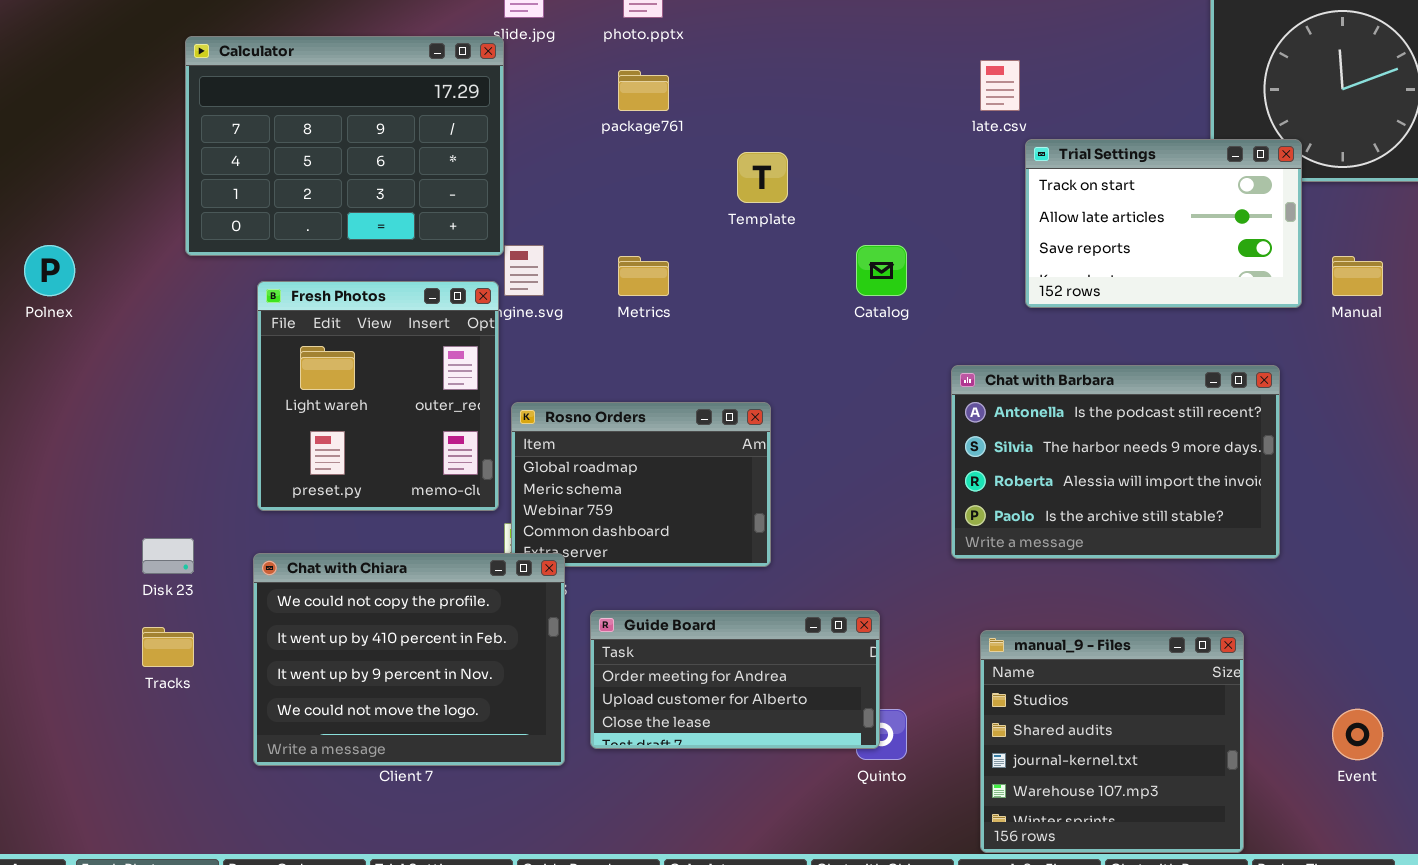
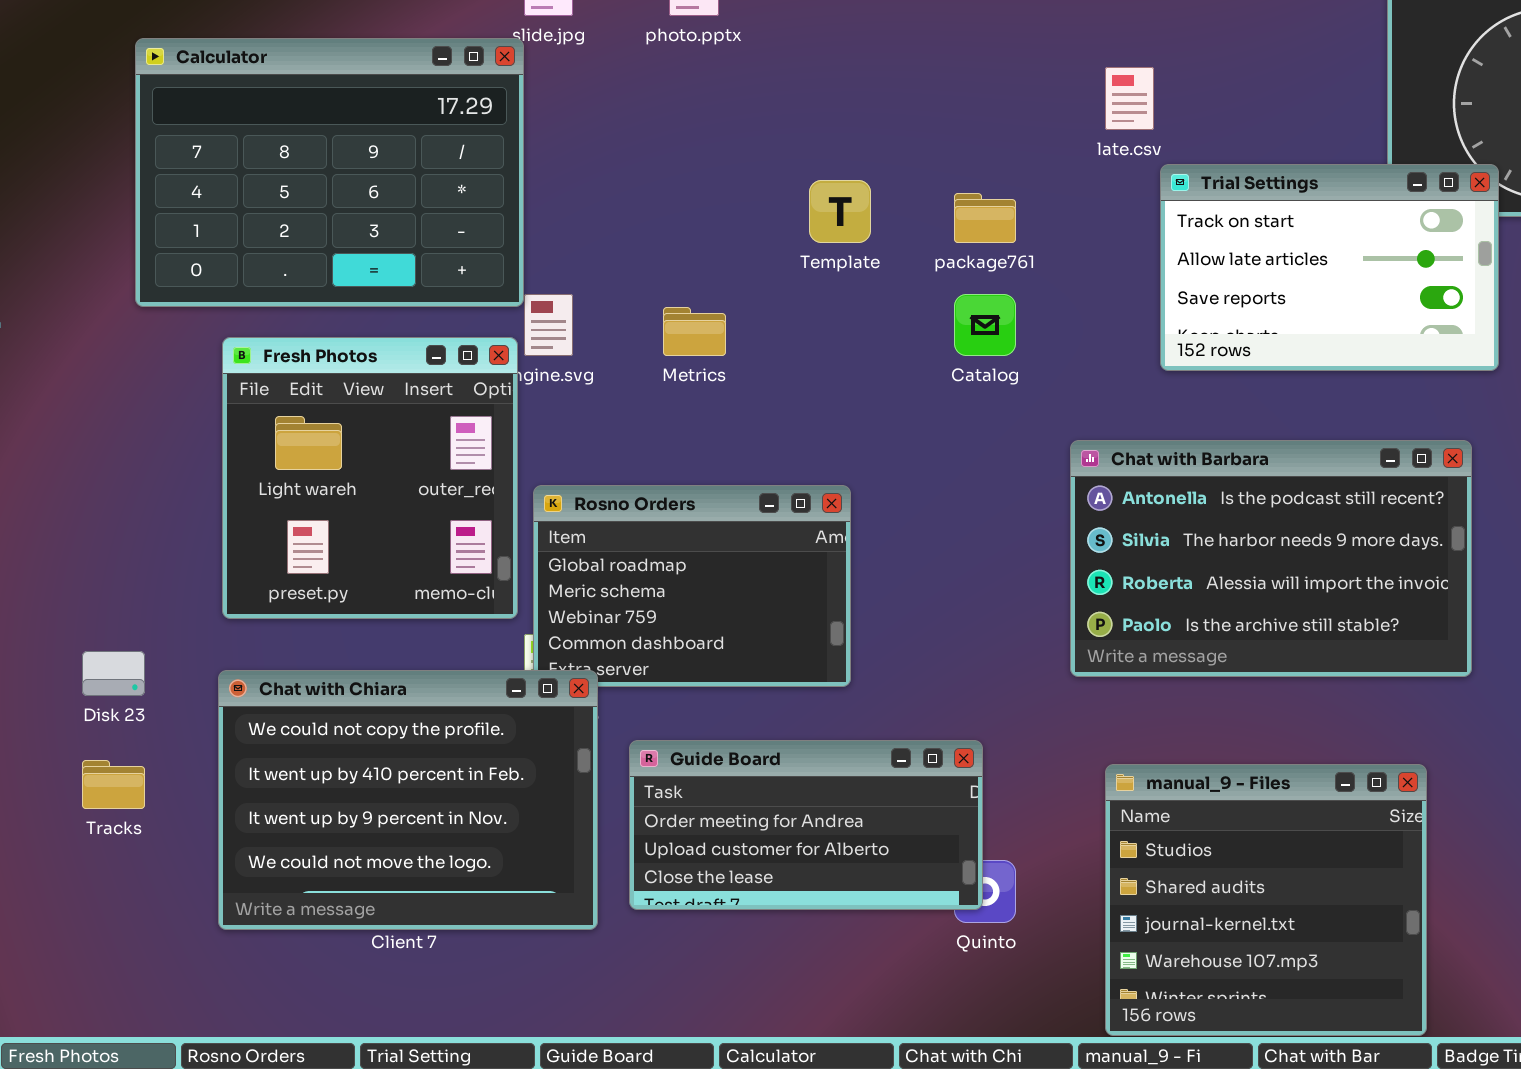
package761: [618,70,669,111] -> [954,193,1016,243], moved

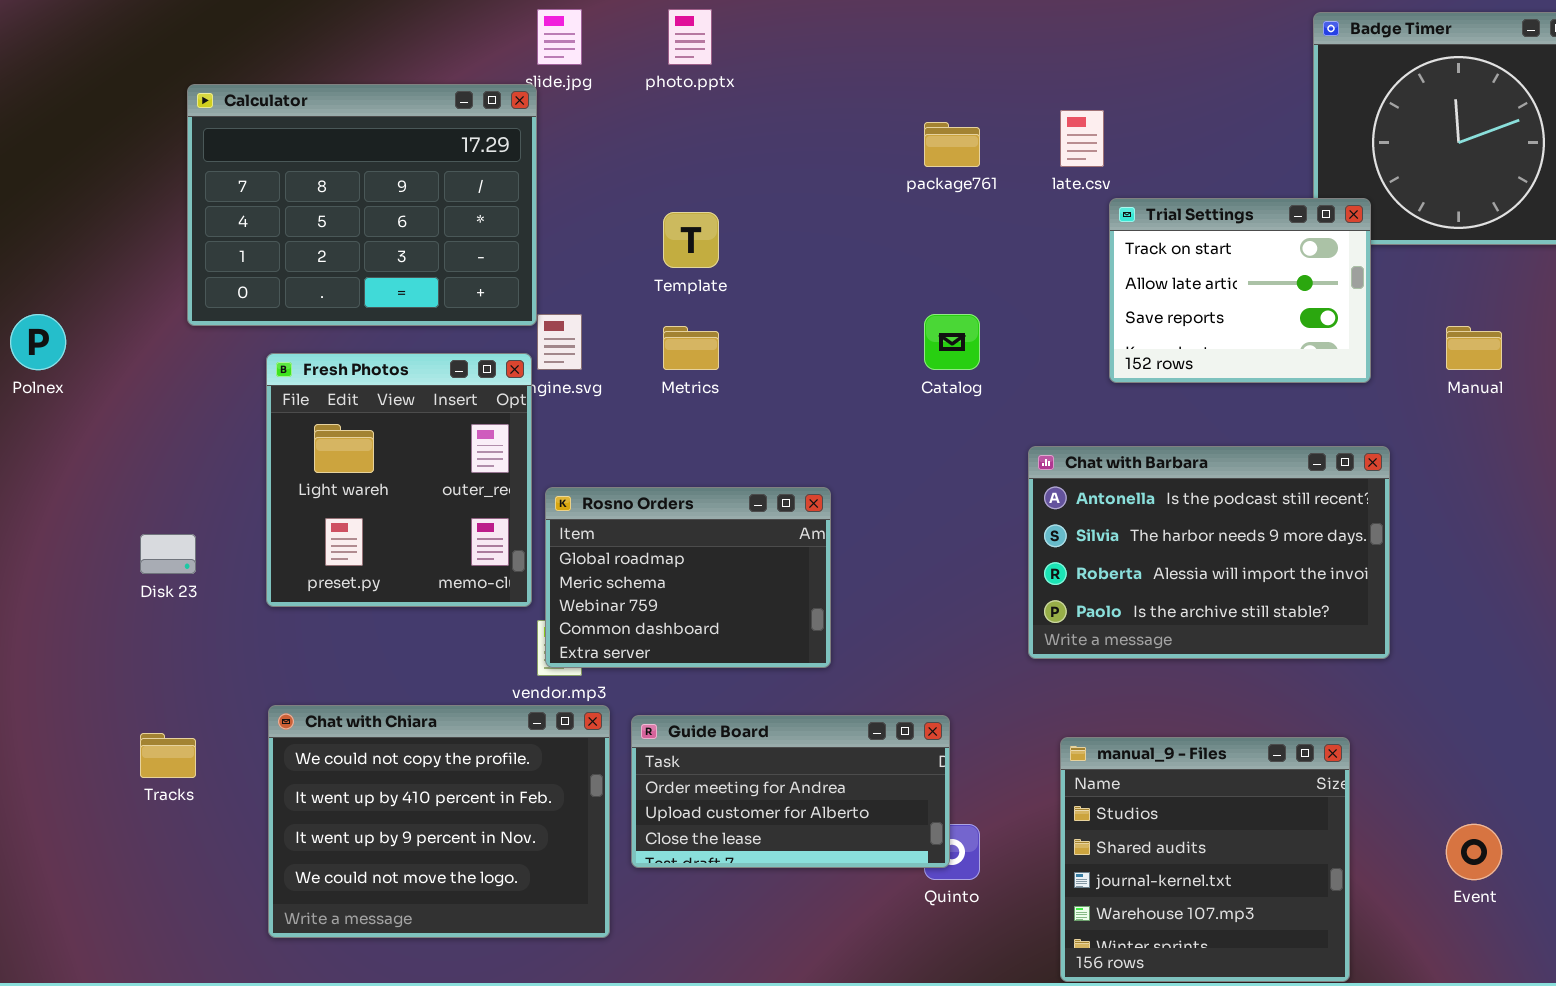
Trial Settings: [1160,164,1499,371] -> [1109,198,1371,383], resized
Template: [809,180,871,243] -> [663,212,719,268], moved
package761: [954,193,1016,243] -> [924,122,980,167], moved
Disk 23: [82,651,145,696] -> [140,534,196,574], moved
Chat with Chiara: [218,670,598,930] -> [268,705,610,938], moved

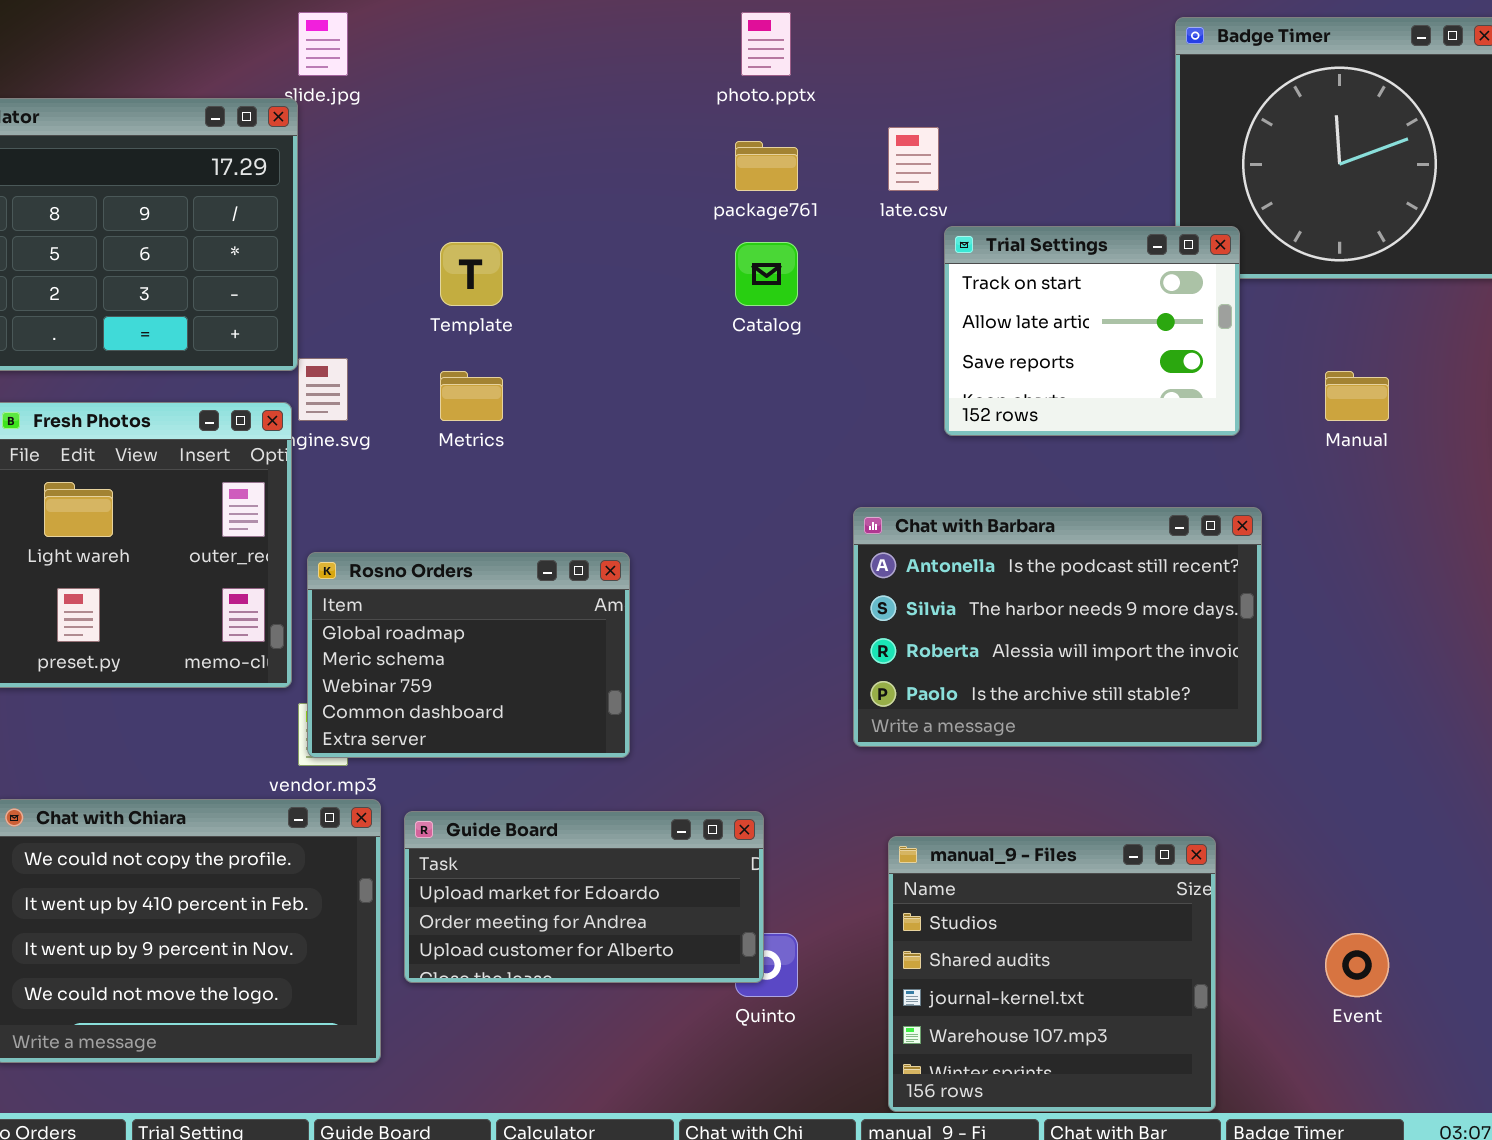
photo.pptx: [668,9,712,65] -> [741,12,791,76], moved
Catalog: [924,314,980,370] -> [735,242,798,306], moved
Guide Board: [631,715,950,868] -> [404,811,764,983], scrolled up 1 row

